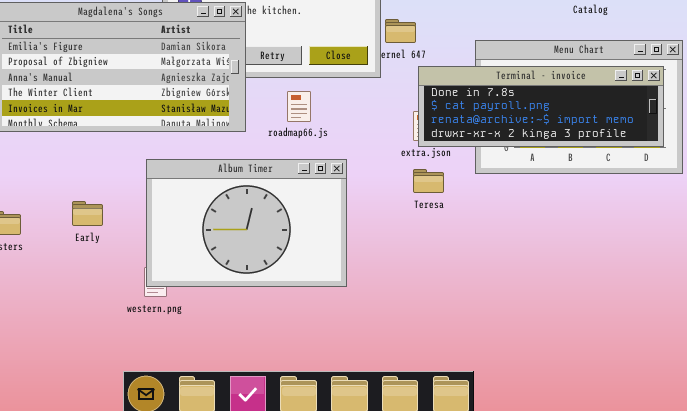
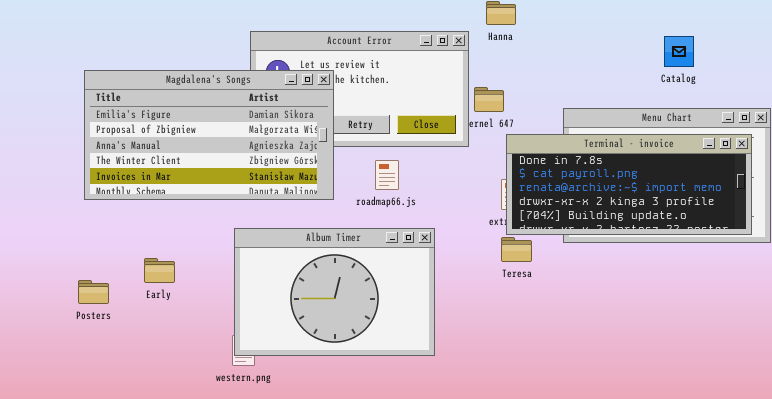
Terminal - invoice: [418,66,664,147] -> [506,134,752,235], resized
Early: [72,201,103,226] -> [144,258,175,283], moved

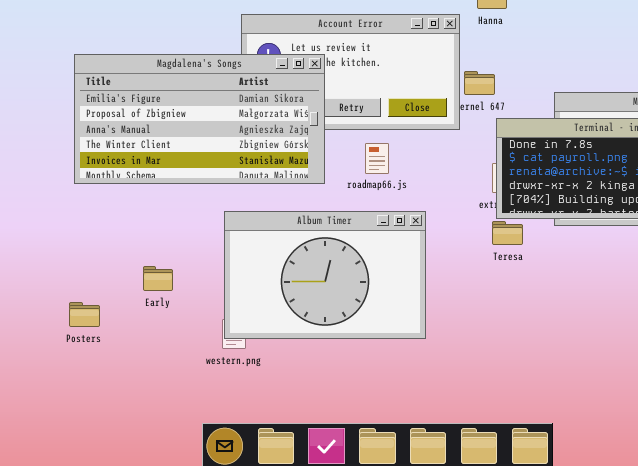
Early: [144,258,175,283] -> [143,266,173,291], moved
Posters: [78,280,109,304] -> [69,302,100,327], moved

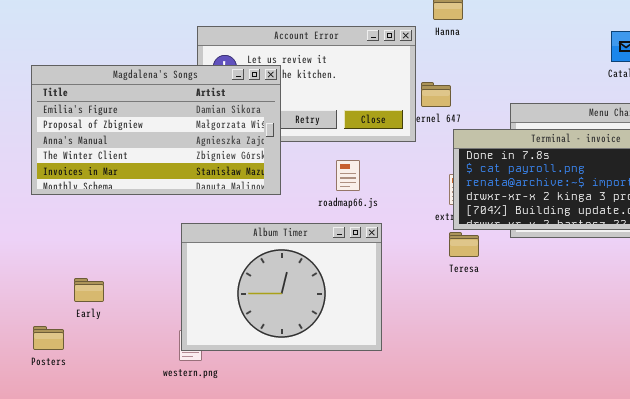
roadmap66.js: [365,143,389,174] -> [336,160,360,191], moved
Early: [143,266,173,291] -> [74,278,104,302], moved
Posters: [69,302,100,327] -> [33,326,64,350], moved

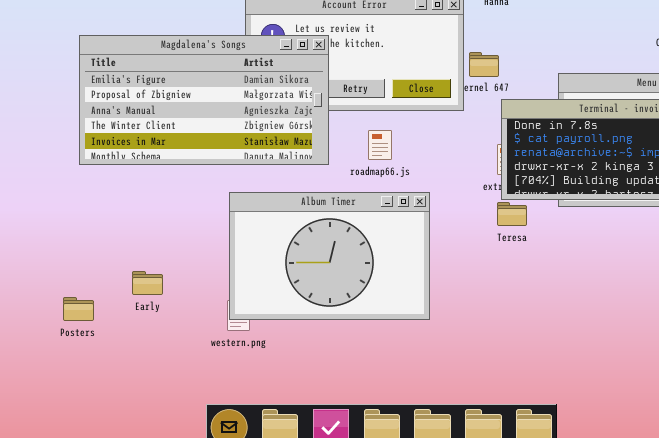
roadmap66.js: [336,160,360,191] -> [368,130,392,160], moved
Early: [74,278,104,302] -> [132,271,163,295], moved
Posters: [33,326,64,350] -> [63,297,94,321], moved

